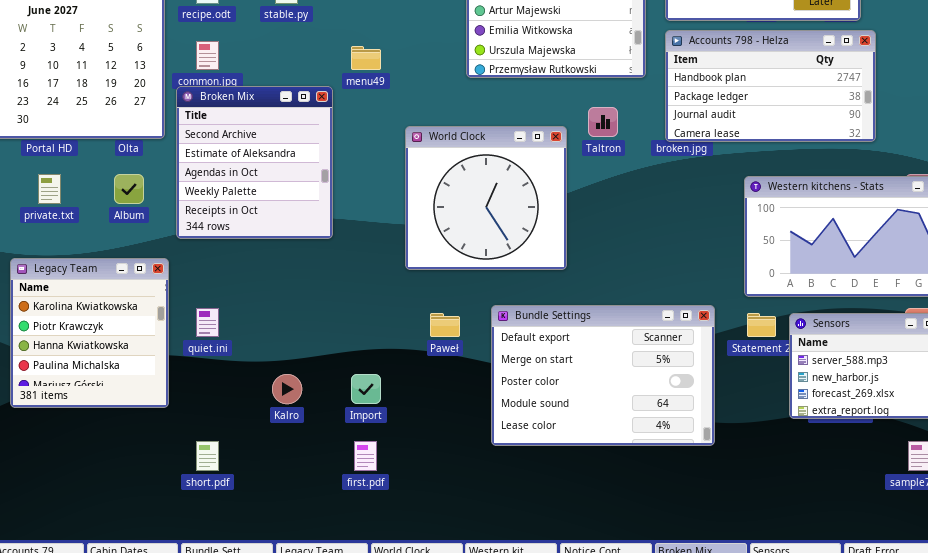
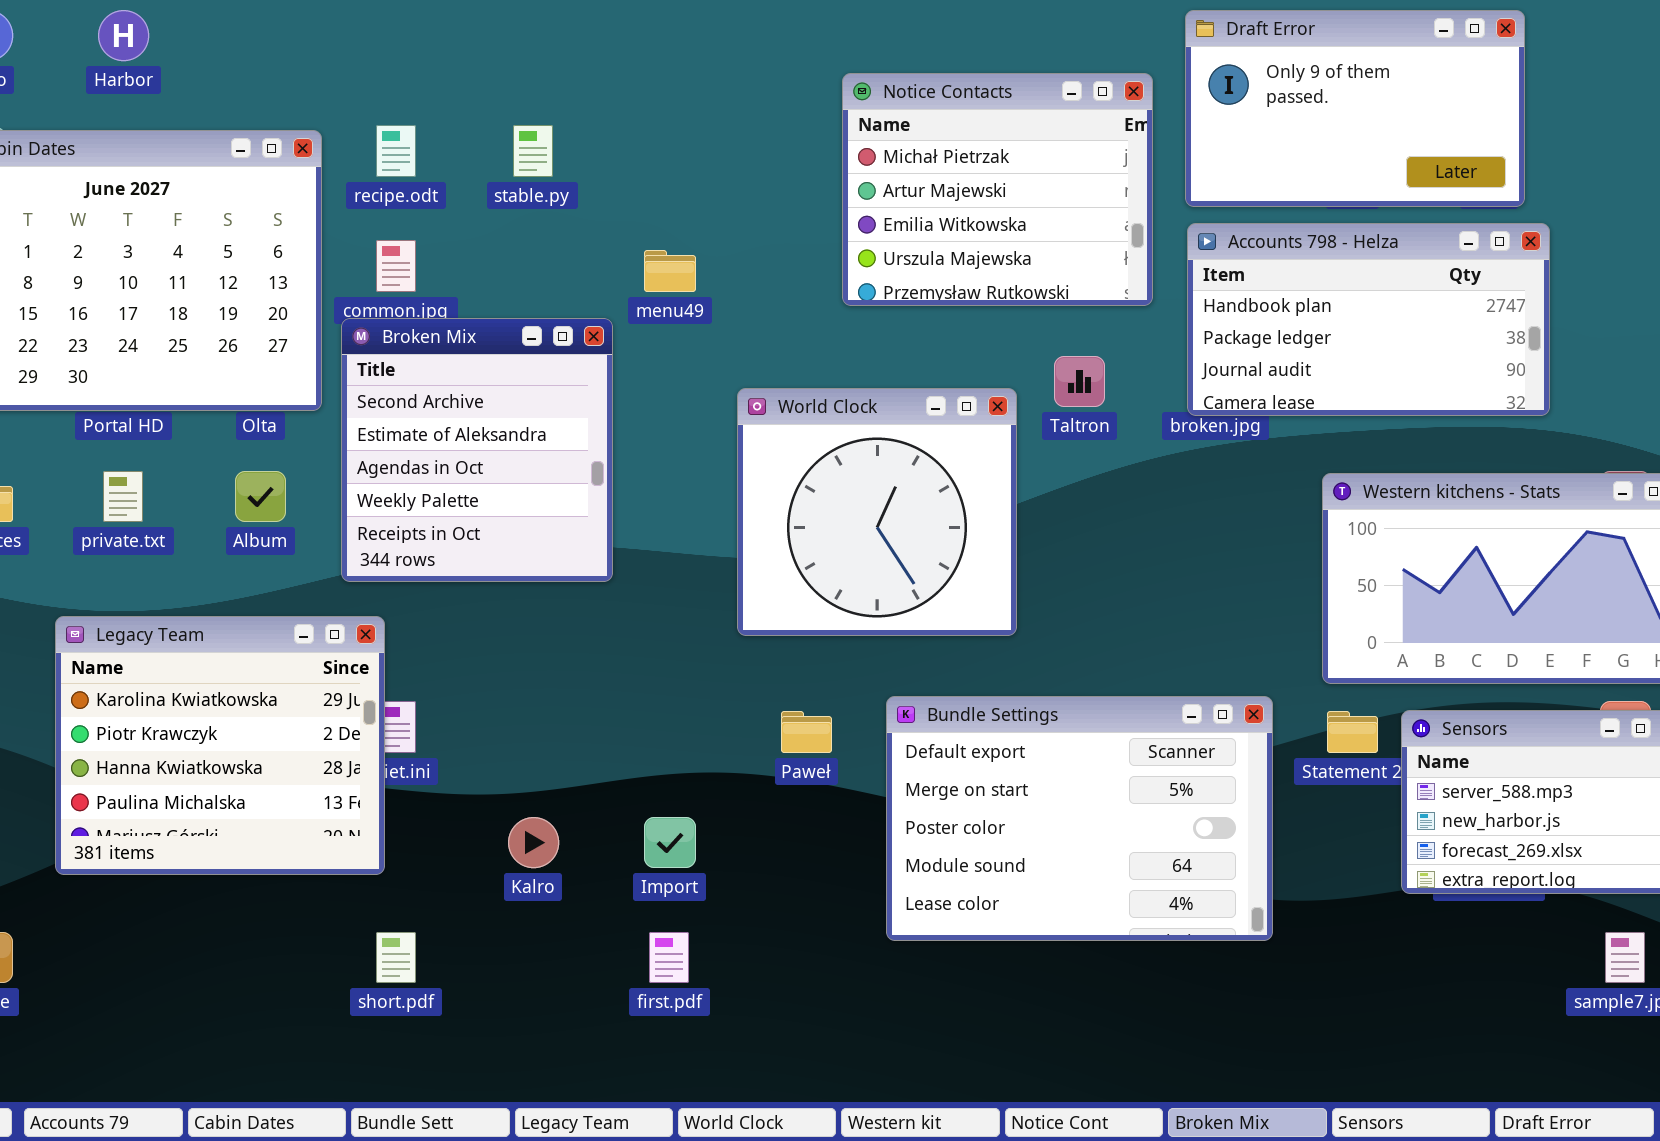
Legacy Team: [10,258,169,408] -> [55,616,385,875], resized

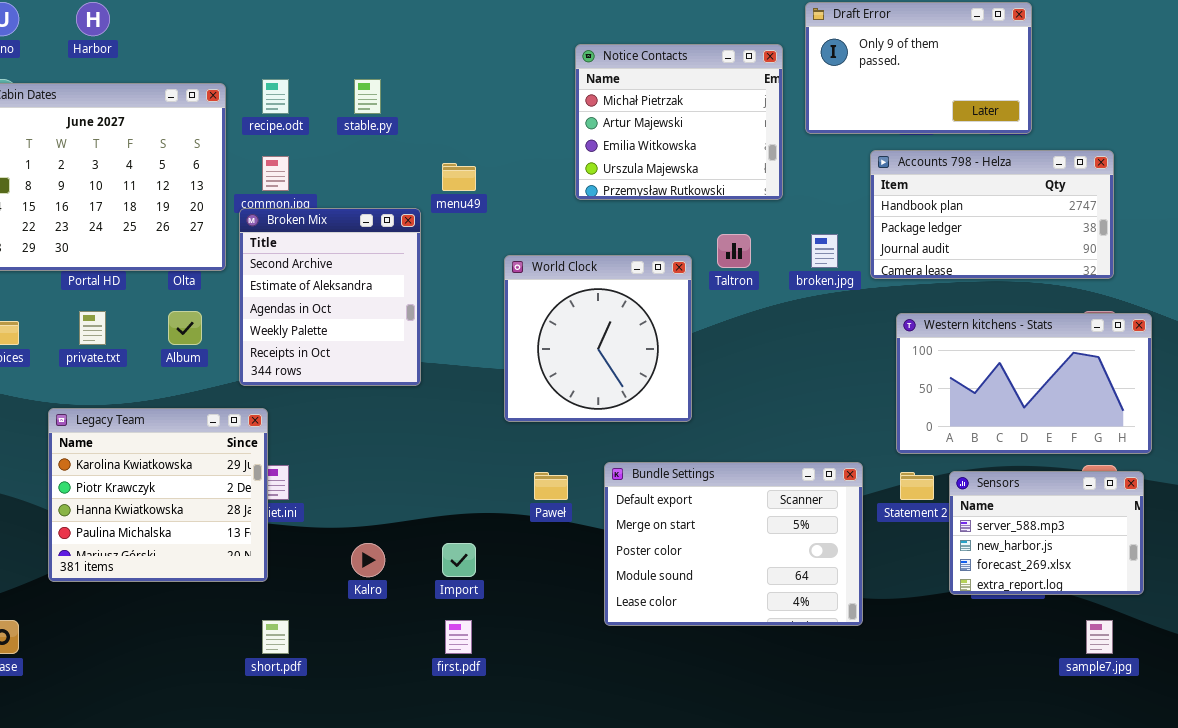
Accounts 798 - Helza: [1187,223,1550,416] -> [870,150,1114,279], moved

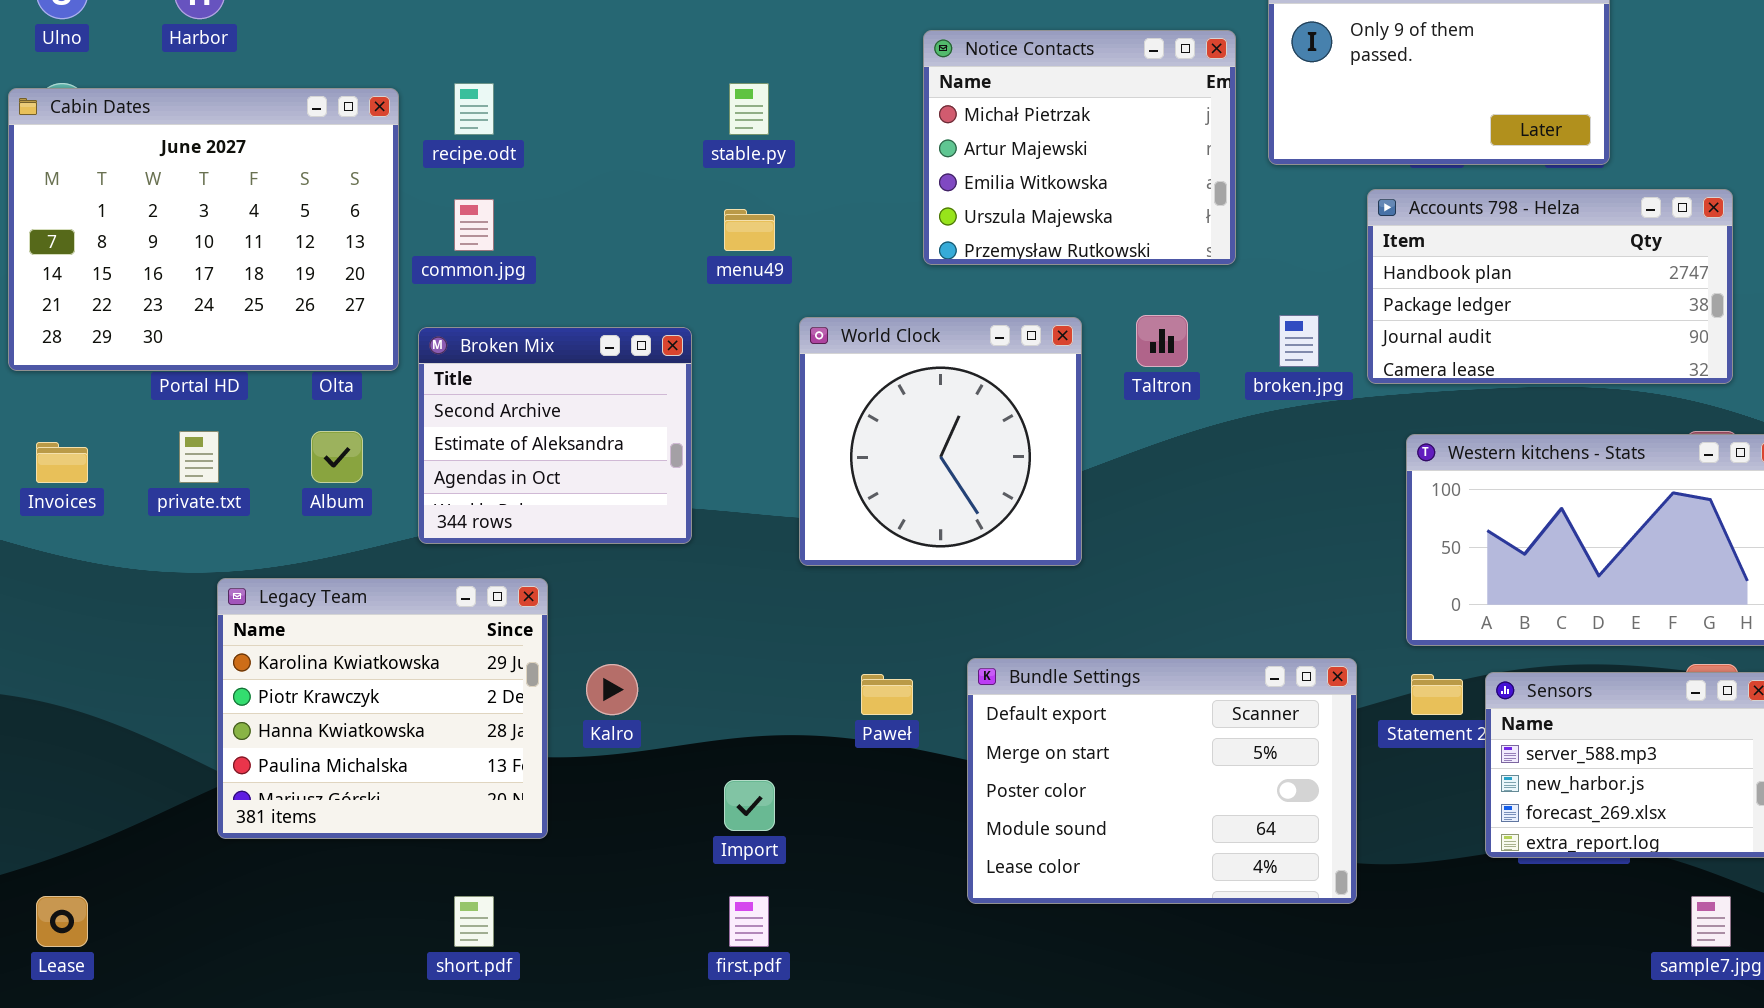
stable.py: [354,79,381,114] -> [729,83,769,135], moved
Broken Mix: [239,208,421,386] -> [418,327,692,544], resized
World Clock: [504,255,692,422] -> [799,317,1082,566], moved
Legacy Team: [48,408,268,582] -> [217,578,548,839], moved
Kalro: [351,543,385,577] -> [586,664,638,715], moved

